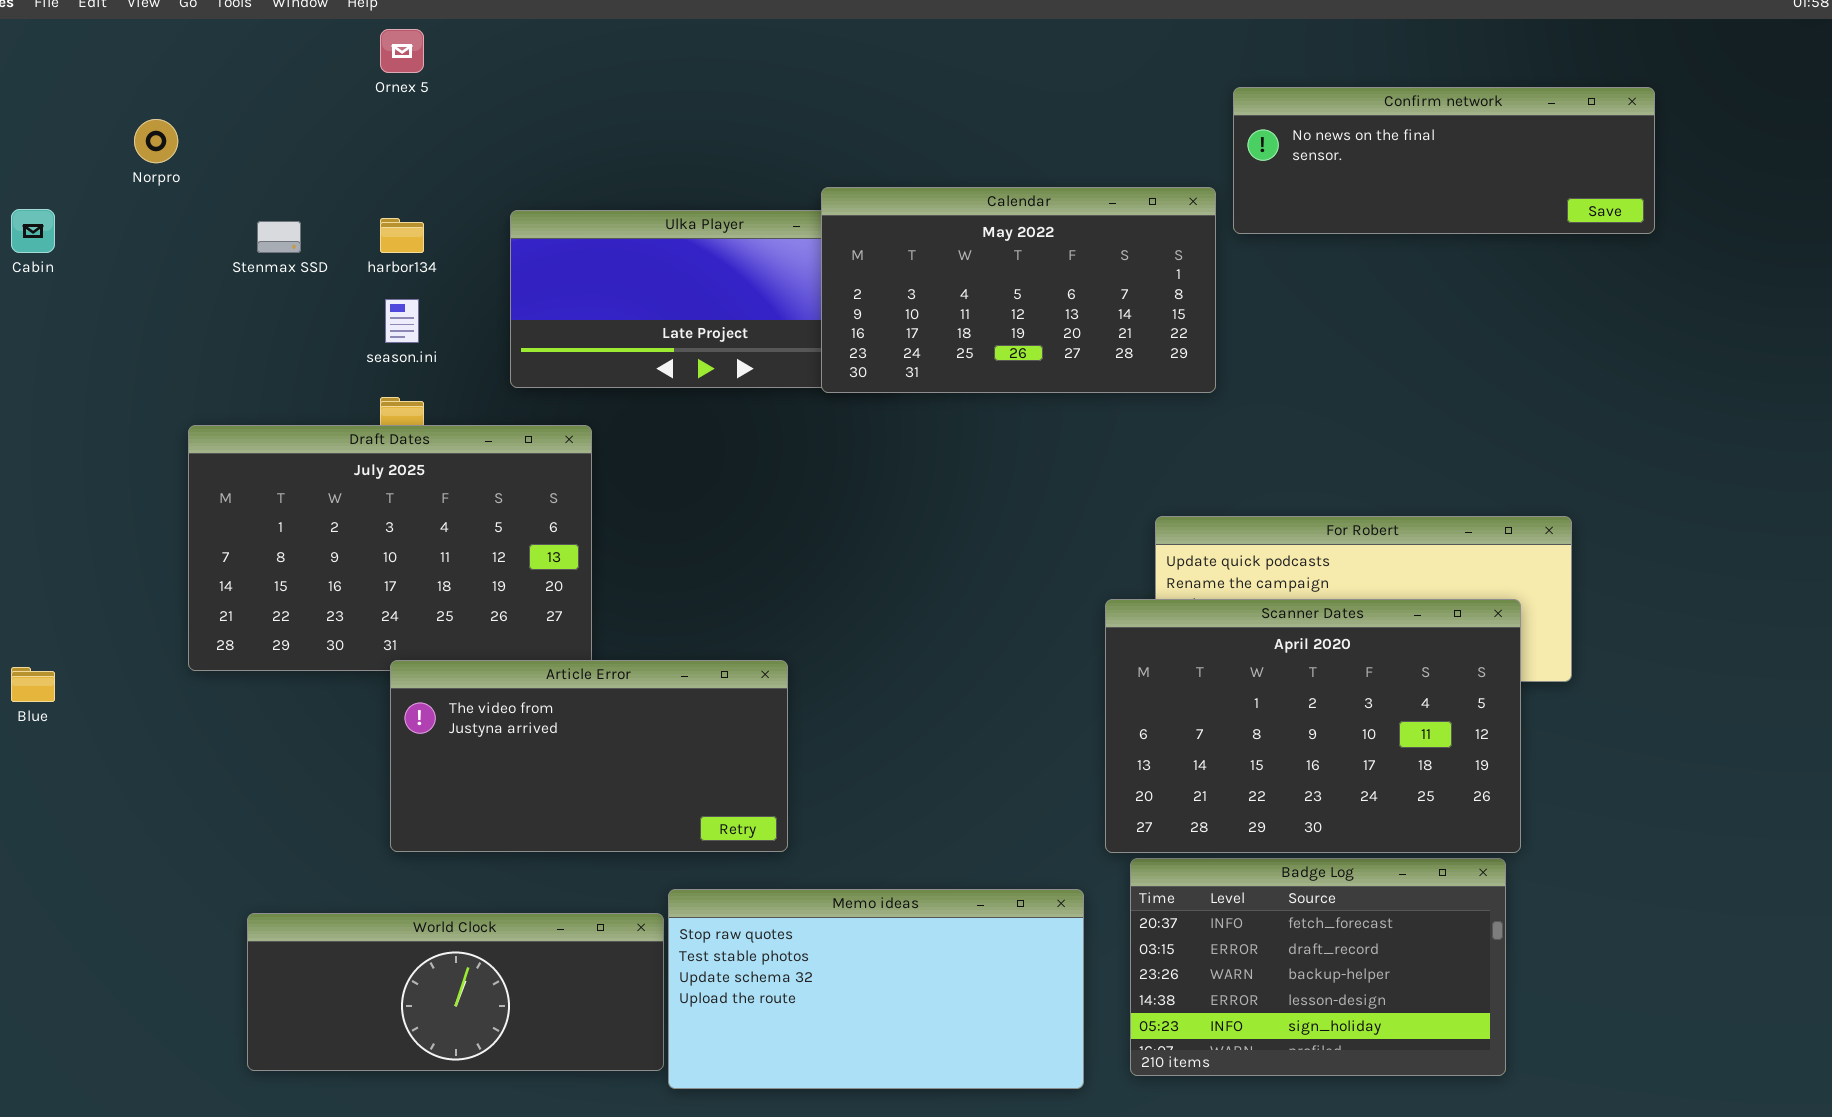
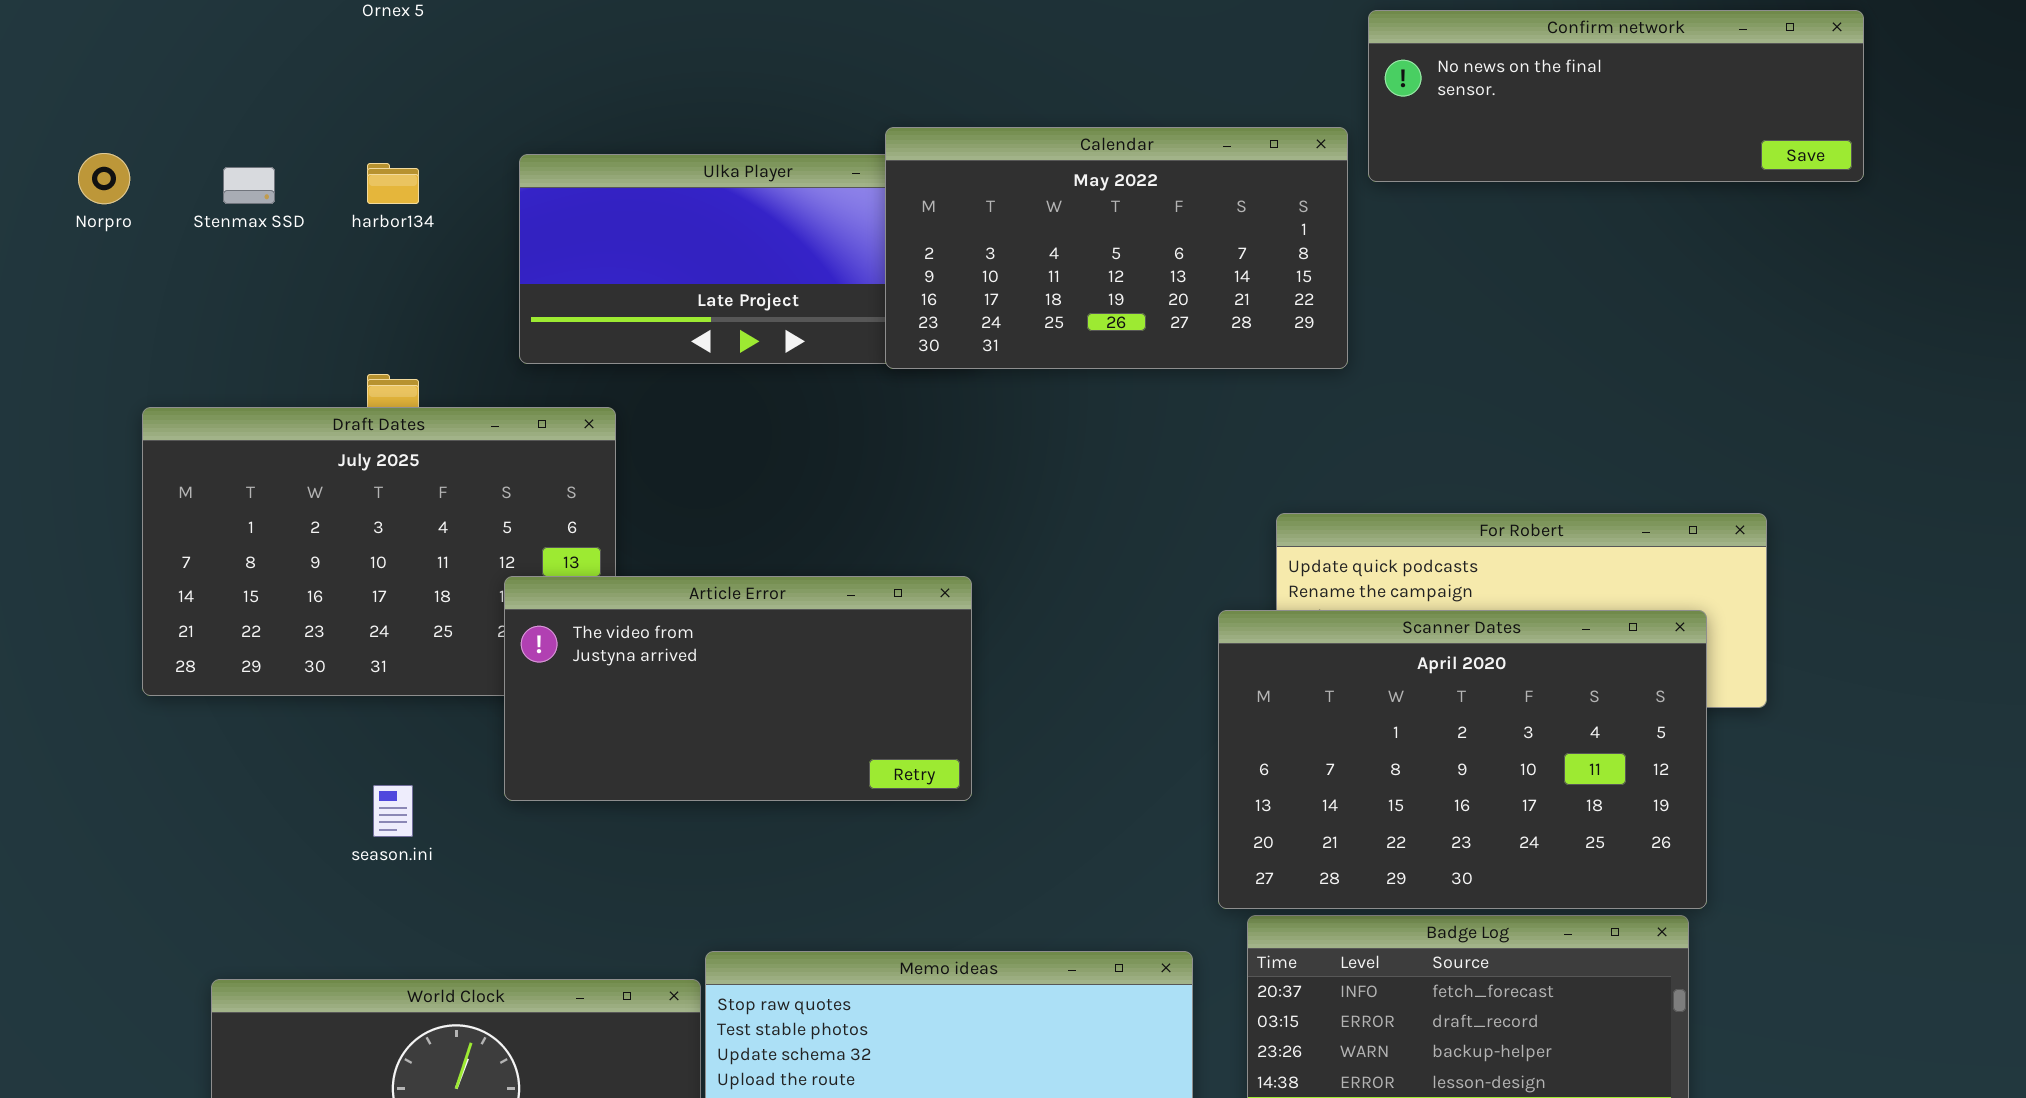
Norpro: [134,119,178,163] -> [78,153,130,204], moved
season.ini: [385,299,419,343] -> [373,785,413,837], moved
Article Error: [390,660,788,852] -> [504,576,972,801], moved

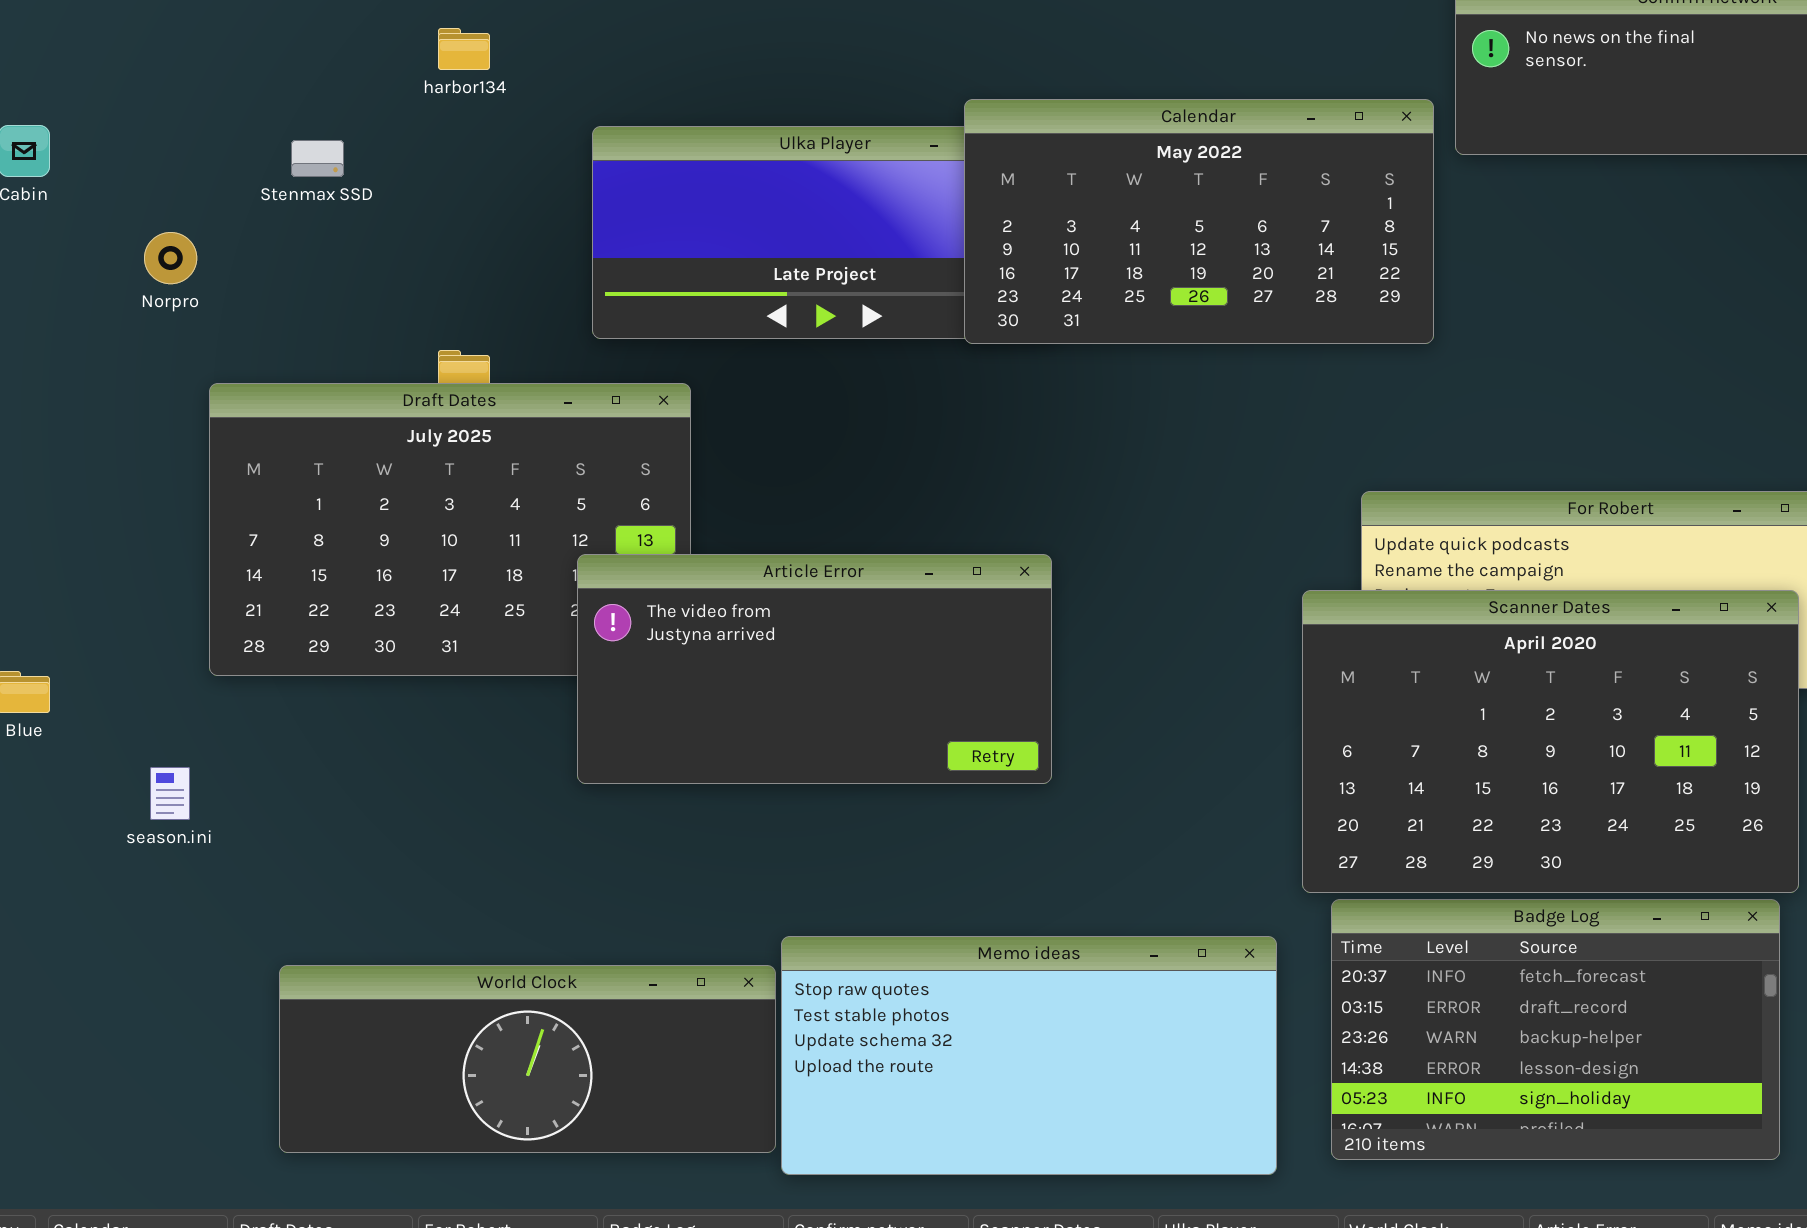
Norpro: [78,153,130,204] -> [144,232,197,284], moved
harbor134: [367,163,419,204] -> [438,28,490,70], moved
season.ini: [373,785,413,837] -> [150,767,190,820], moved

